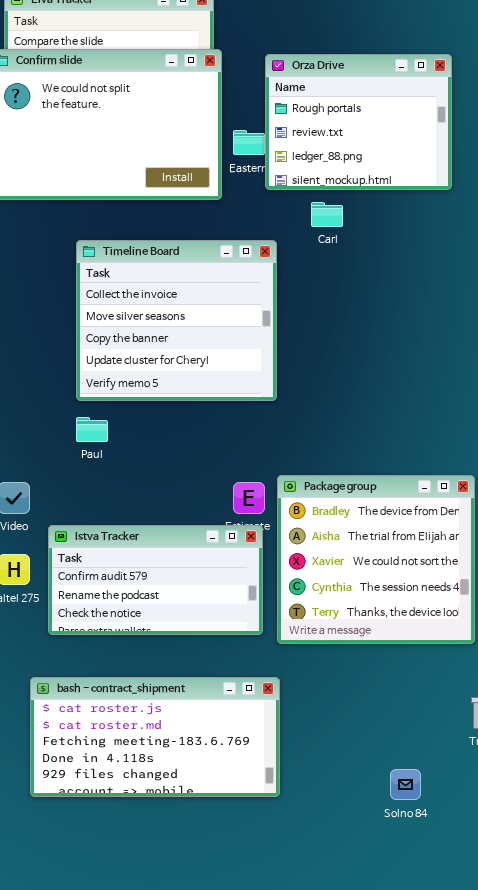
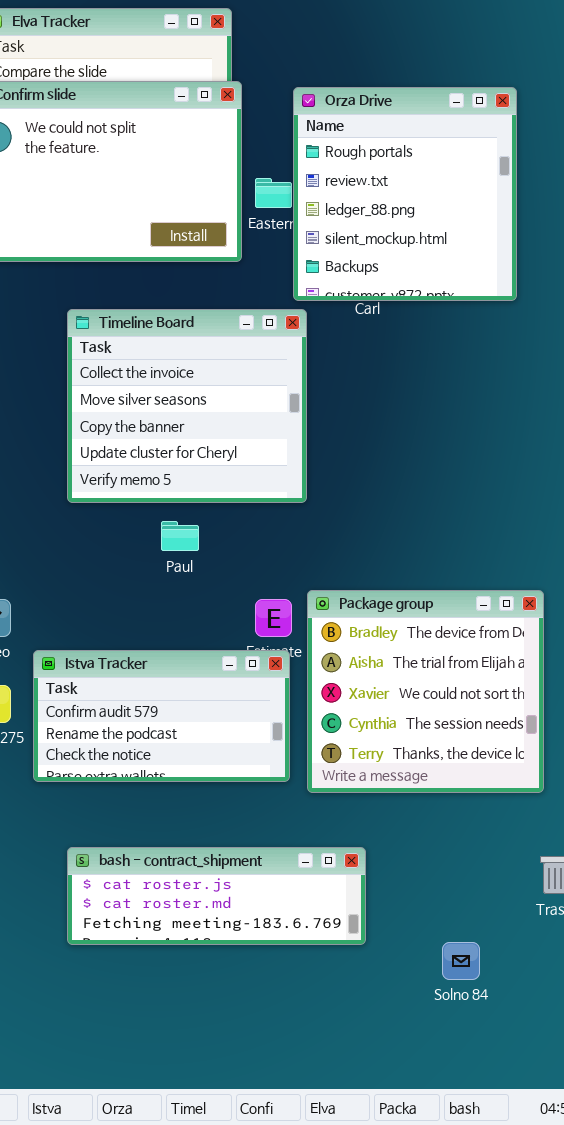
Orza Drive: [265,54,452,190] -> [293,87,517,301], resized
Paul: [76,417,108,442] -> [161,521,199,551], moved
bash - contract_shipment: [30,677,280,797] -> [67,847,366,945], moved, resized

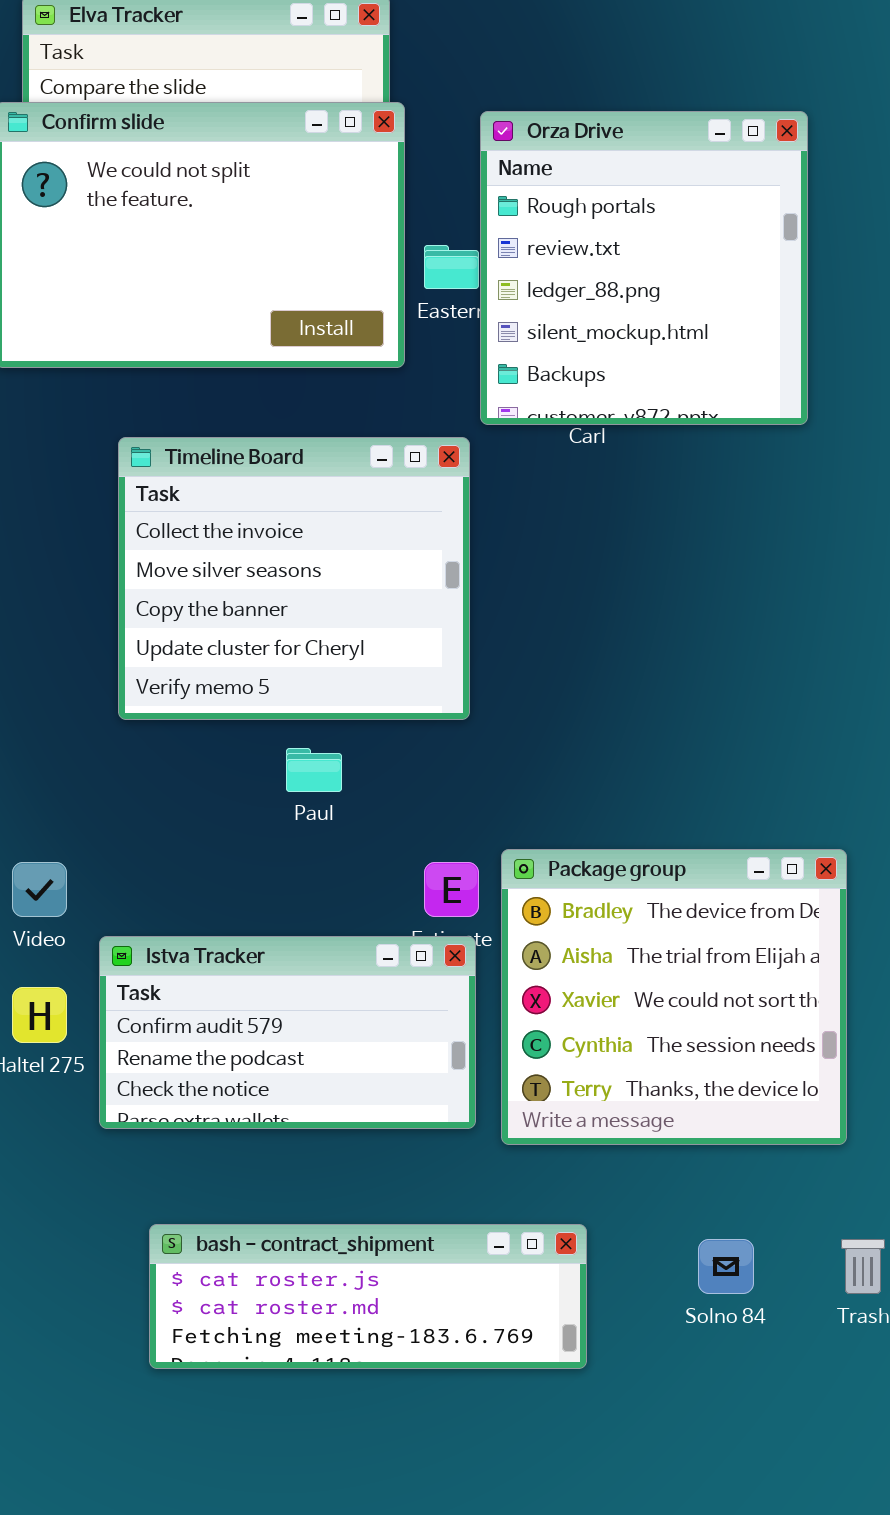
Timeline Board: [67,309,307,503] -> [118,437,470,720], moved
Solno 84: [442,942,480,980] -> [698,1239,754,1294], moved

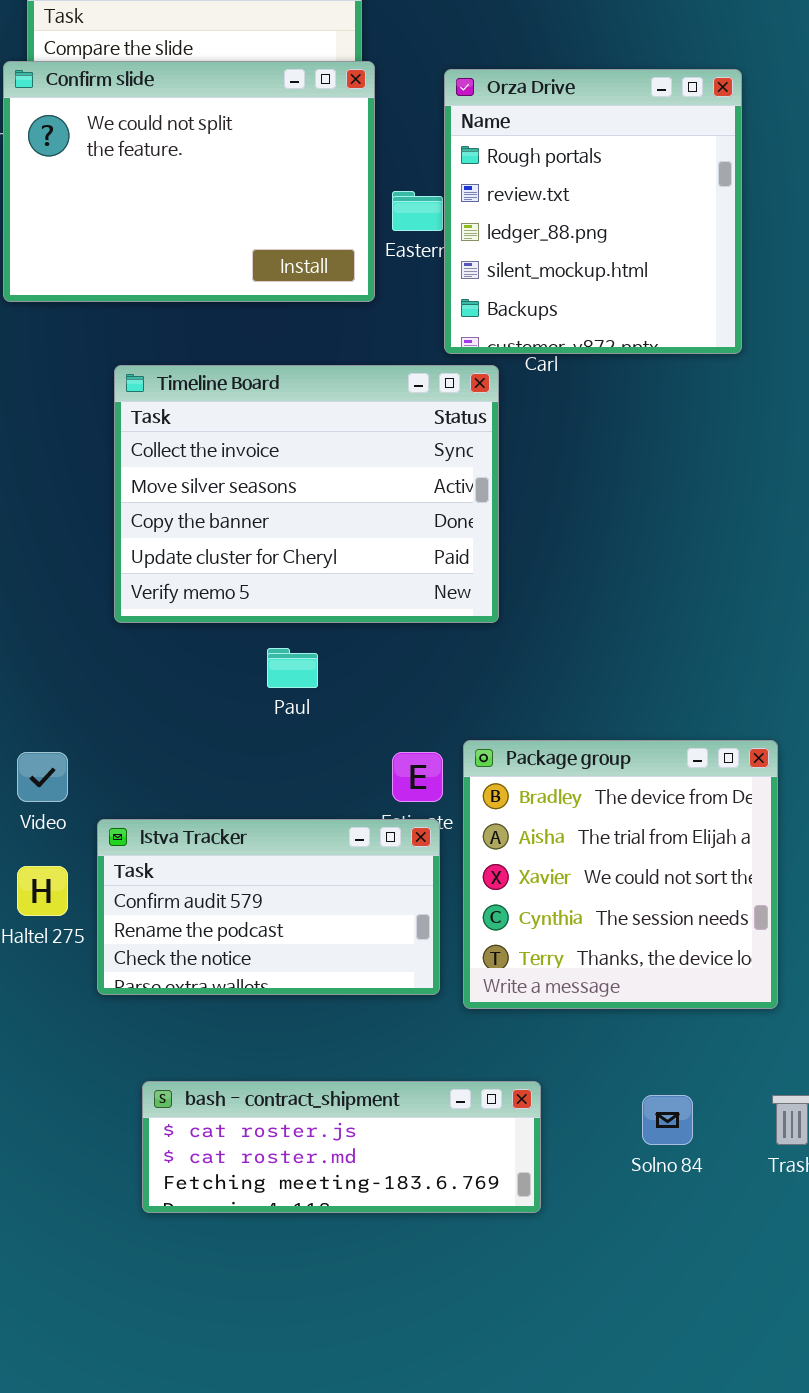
Timeline Board: [118,437,470,720] -> [114,365,499,623], resized

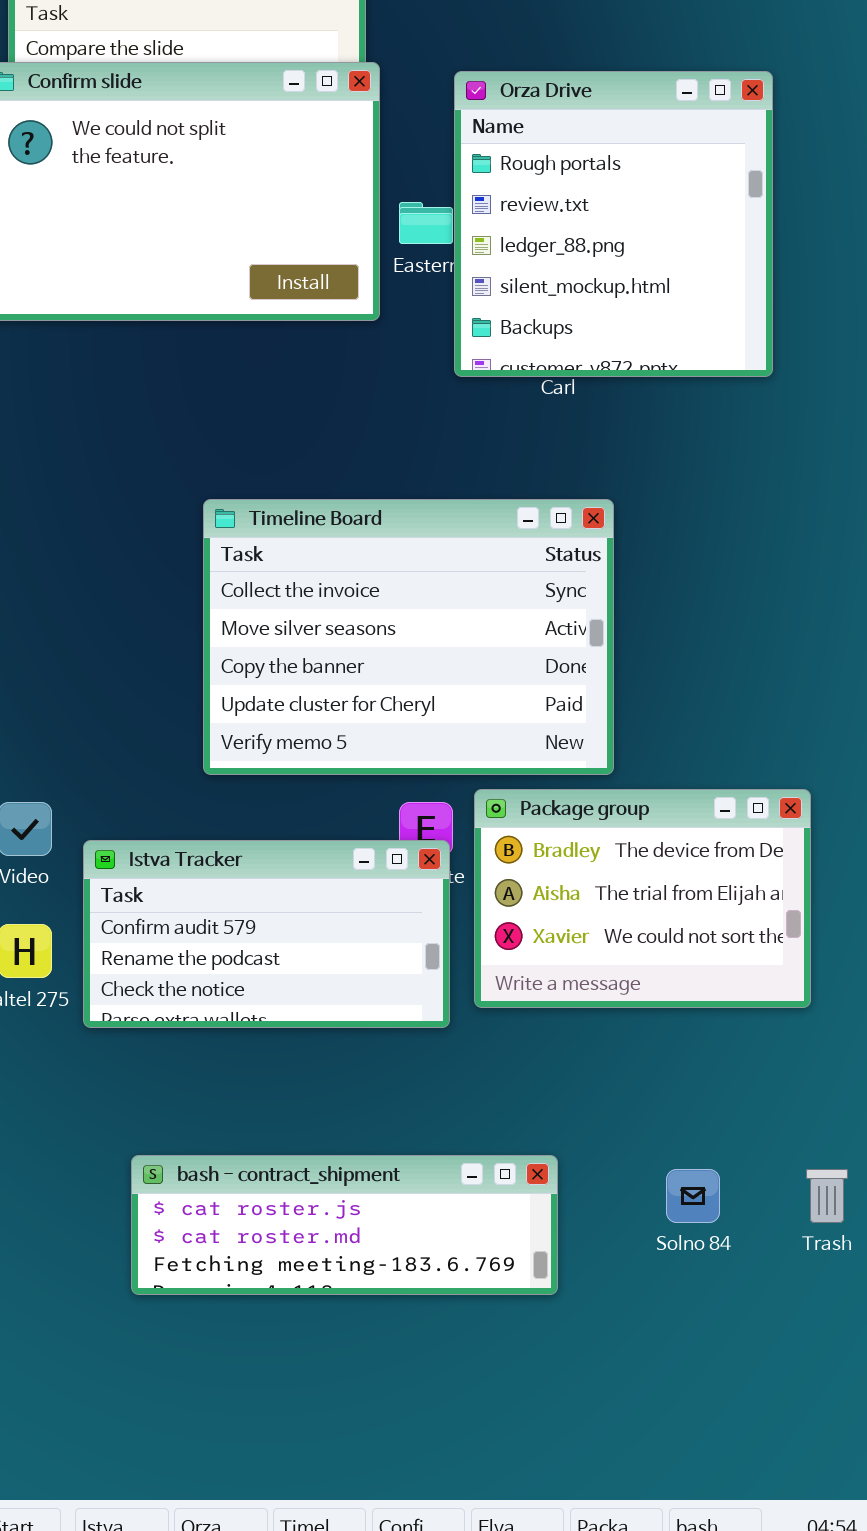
Timeline Board: [114,365,499,623] -> [203,499,614,775], moved
Package group: [463,740,778,1009] -> [474,789,811,1008], resized
Istva Tracker: [97,819,440,995] -> [83,840,450,1028], moved

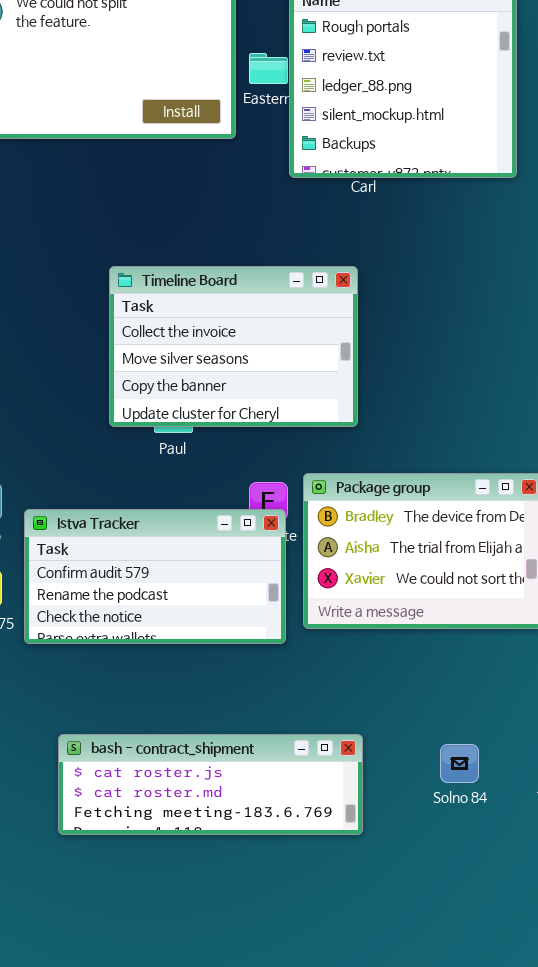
Timeline Board: [203,499,614,775] -> [109,266,358,427], resized

